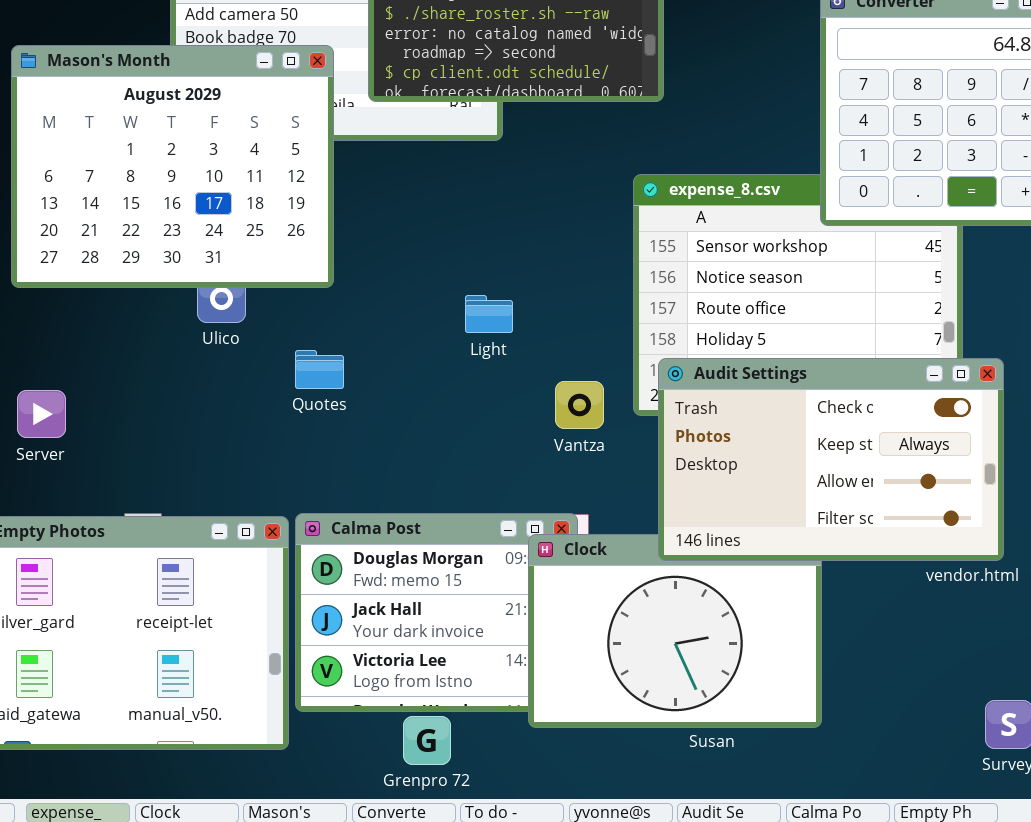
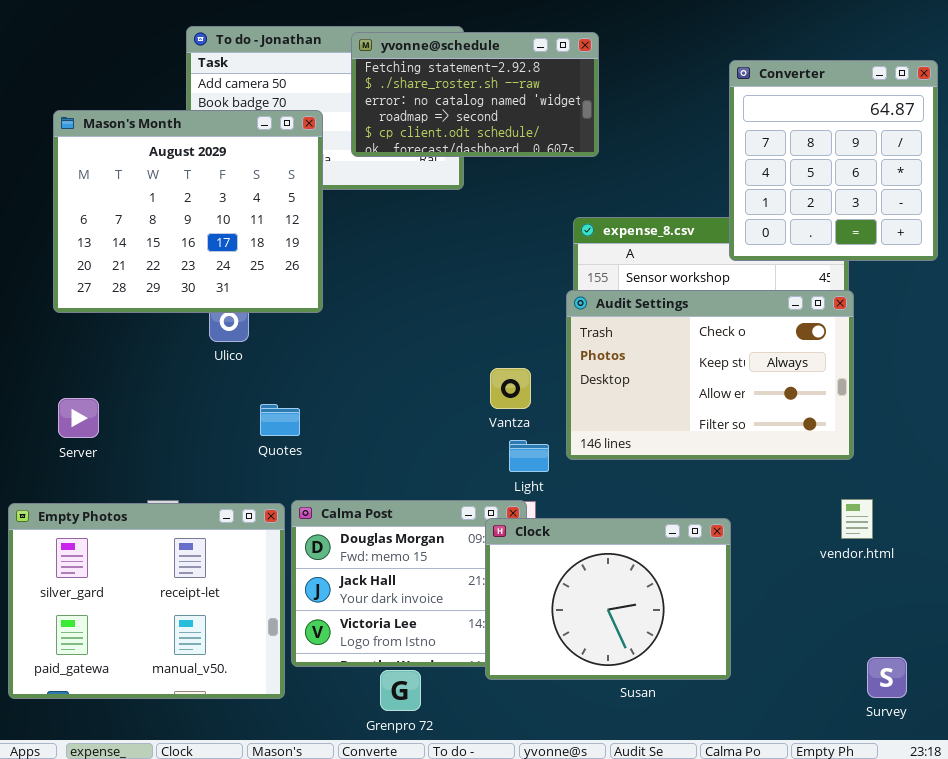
Light: [465,295,513,333] -> [509,440,549,472], moved
Quotes: [295,350,344,389] -> [260,404,300,436], moved
Audit Settings: [658,358,1004,561] -> [566,290,854,460], moved
Vantza: [555,381,604,429] -> [490,368,531,409], moved

